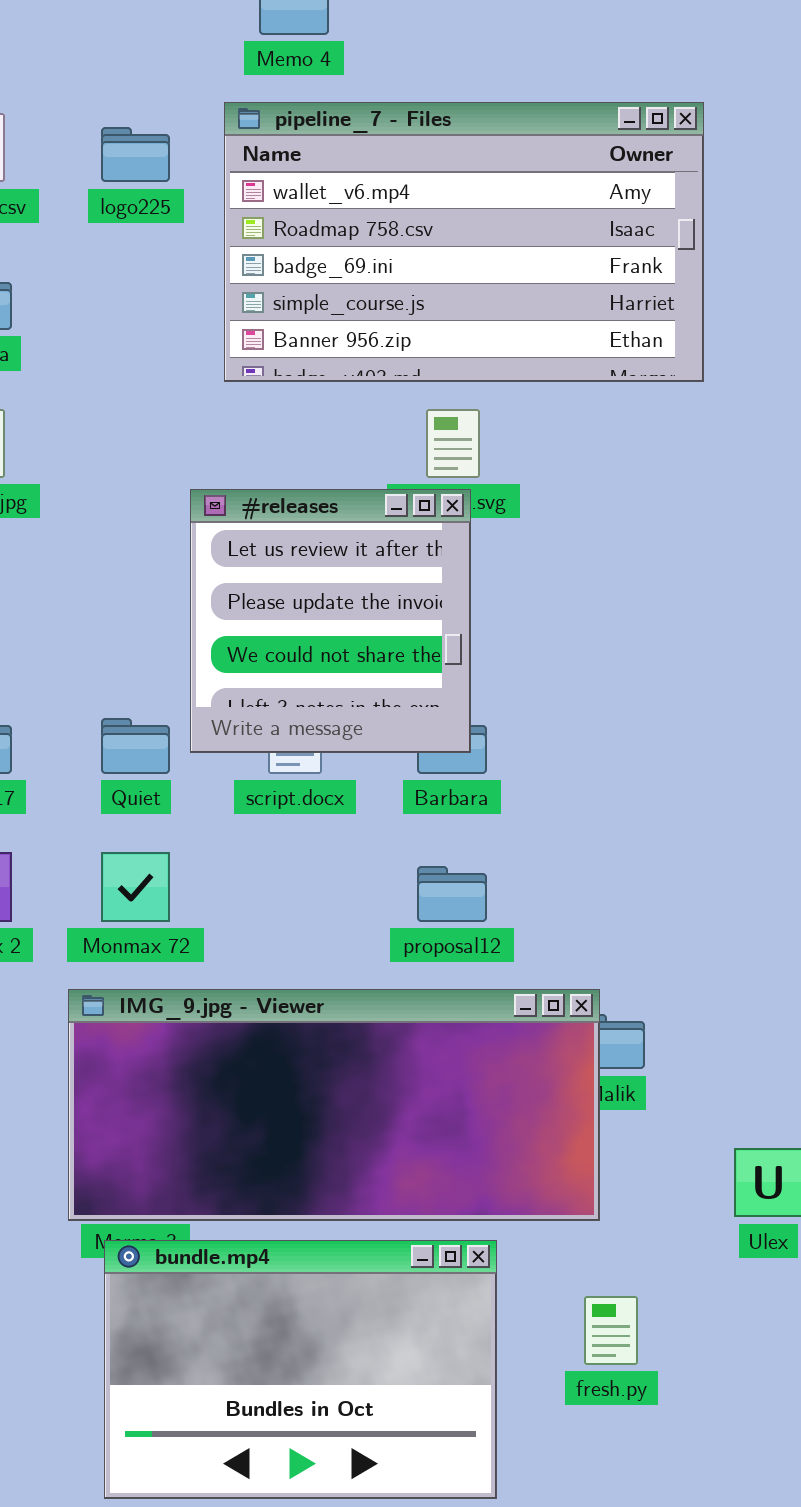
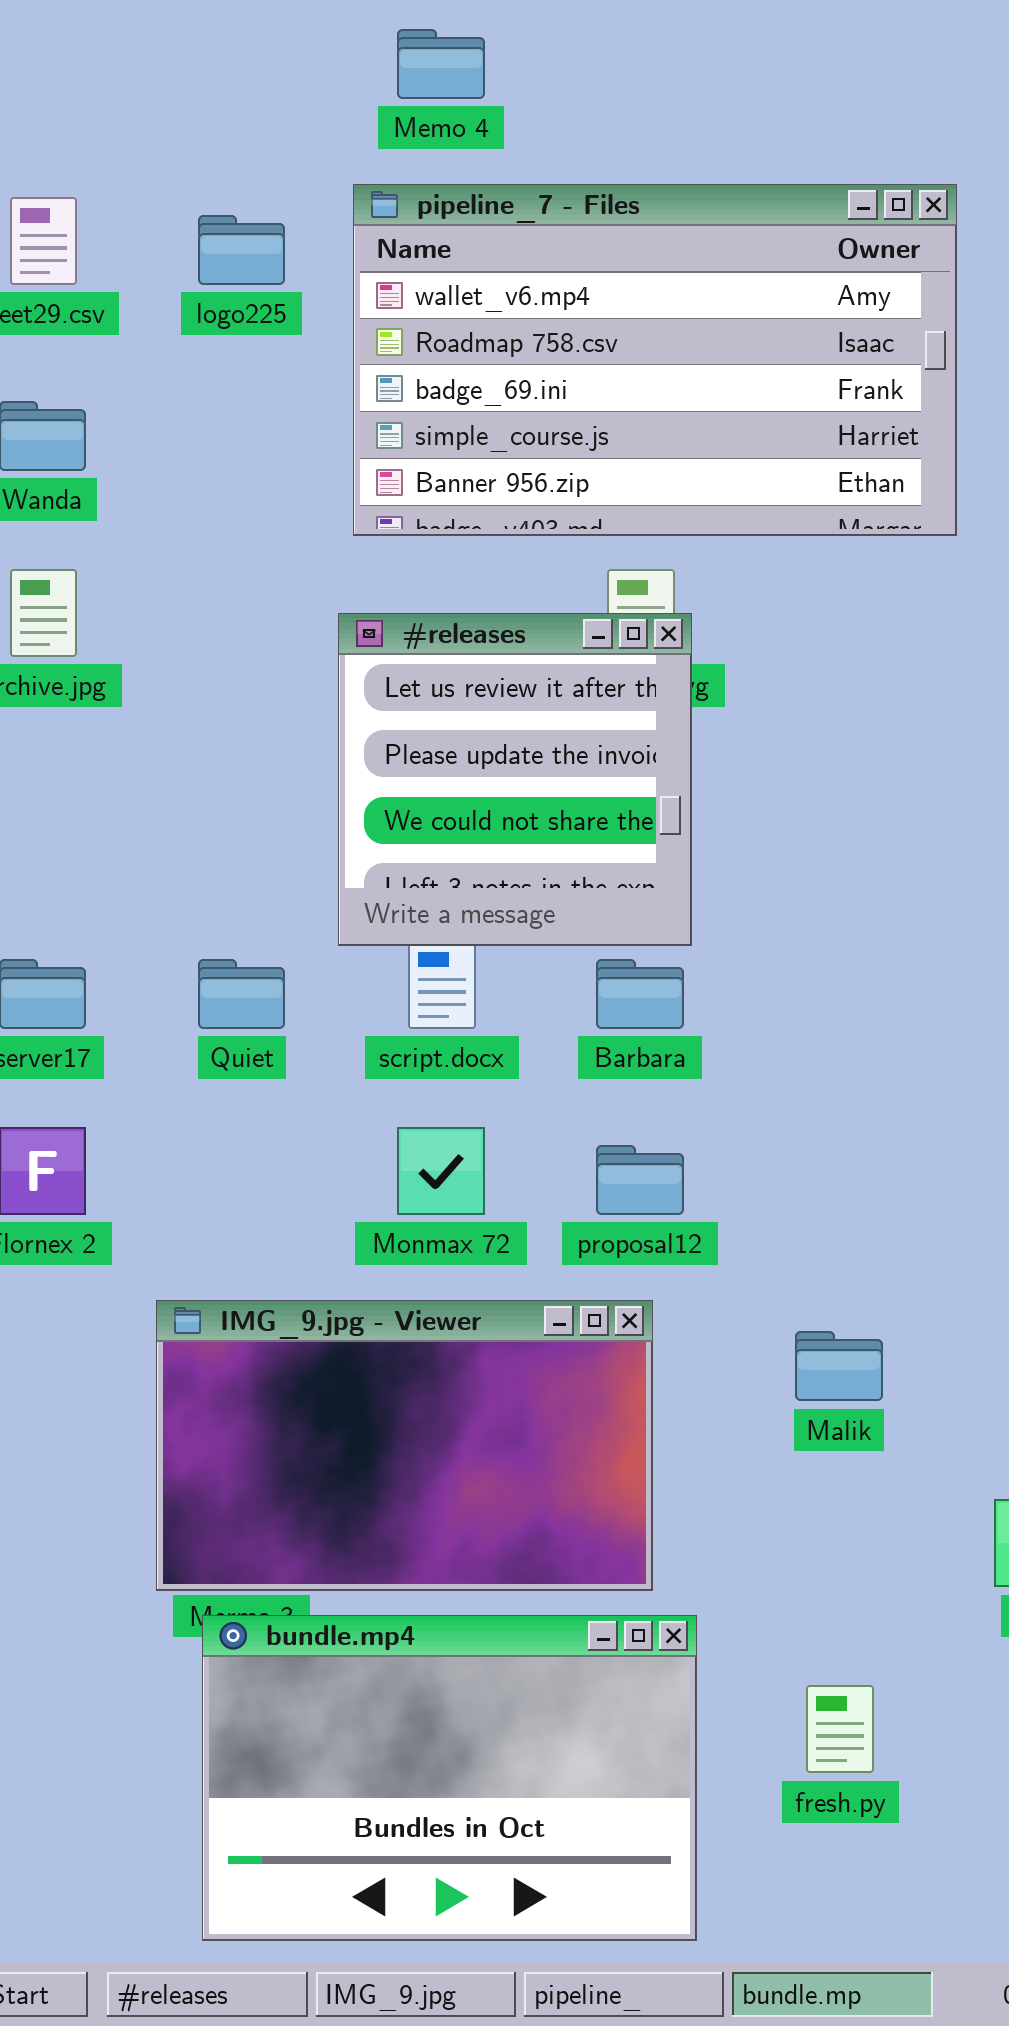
#releases: [190,489,471,753] -> [338,613,692,946], moved
Monmax 72: [101,852,170,922] -> [397,1127,485,1215], moved
IMG_9.jpg - Viewer: [68,989,600,1221] -> [156,1300,653,1591], resized

